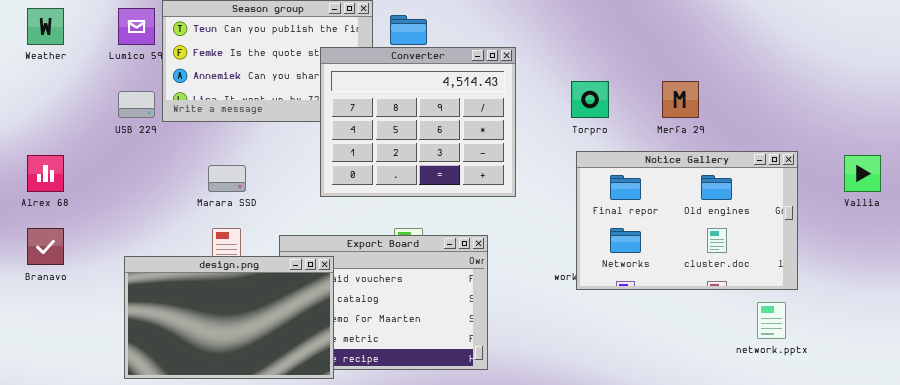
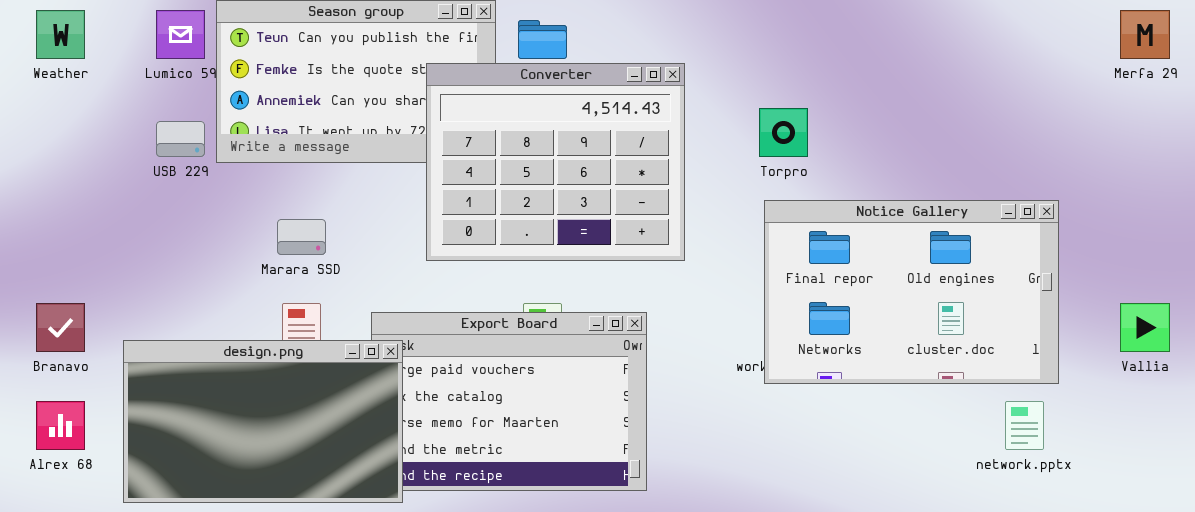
Merfa 29: [662,81,699,118] -> [1120,10,1170,59], moved
Alrex 68: [27,155,64,192] -> [36,401,85,450], moved
Vallia: [844,155,881,192] -> [1120,303,1170,352], moved
design.png: [124,256,334,379] -> [123,340,403,503], moved

